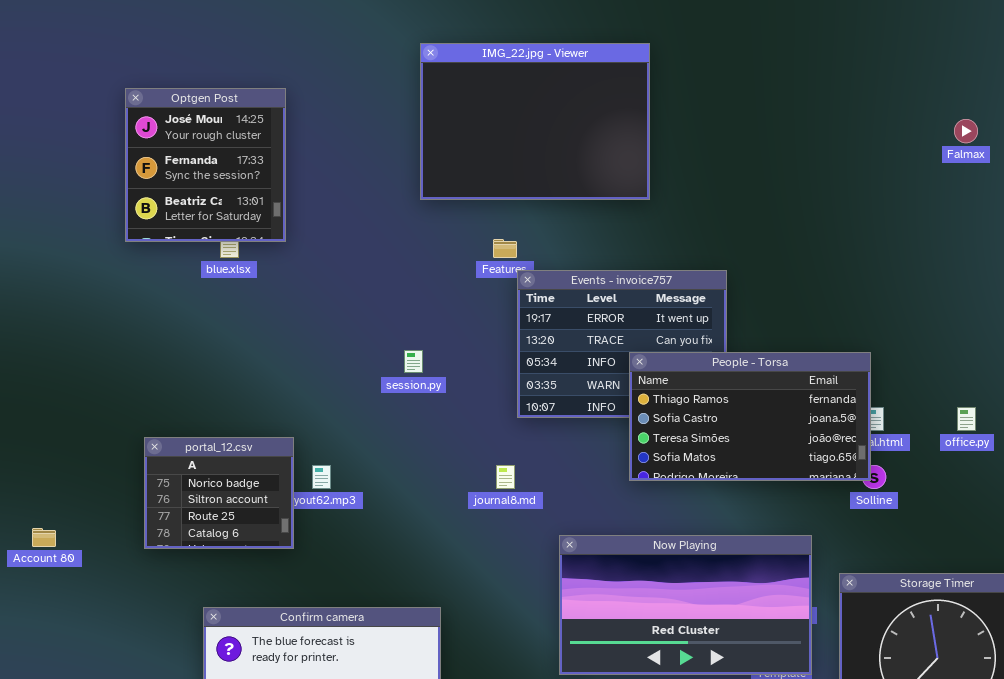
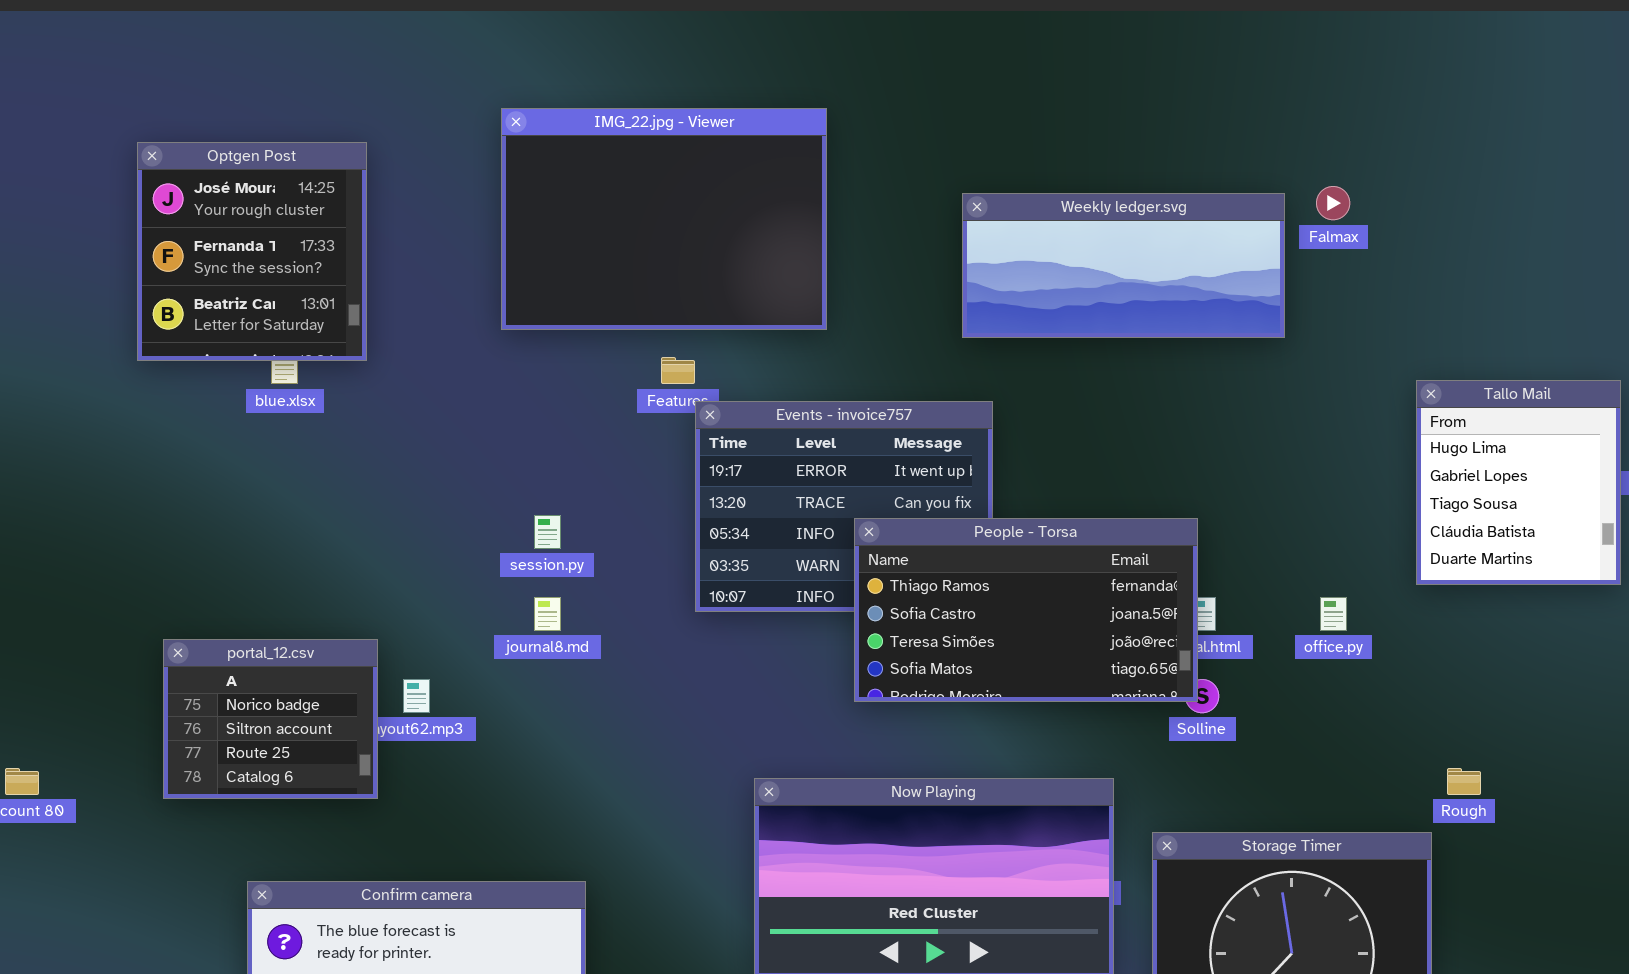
IMG_22.jpg - Viewer: [420,43,650,200] -> [501,108,827,330], moved
Weekly ledger.svg: none -> [962,193,1285,338], opened
journal8.md: [496,465,515,489] -> [534,597,561,631], moved

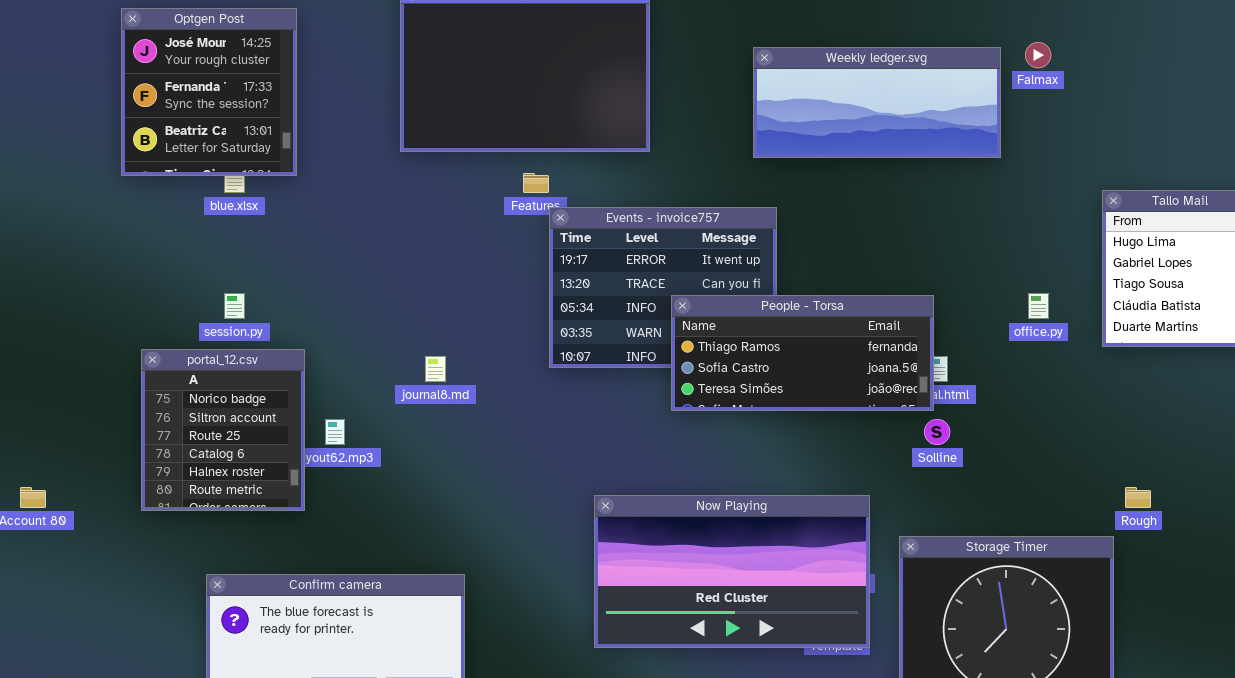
session.py: [534,515,561,549] -> [224,293,245,319], moved
People - Torsa: [854,518,1198,702] -> [671,295,934,411], resized
office.py: [1320,597,1347,631] -> [1028,293,1049,319], moved
portal_12.csv: [163,639,378,799] -> [141,349,305,511], resized

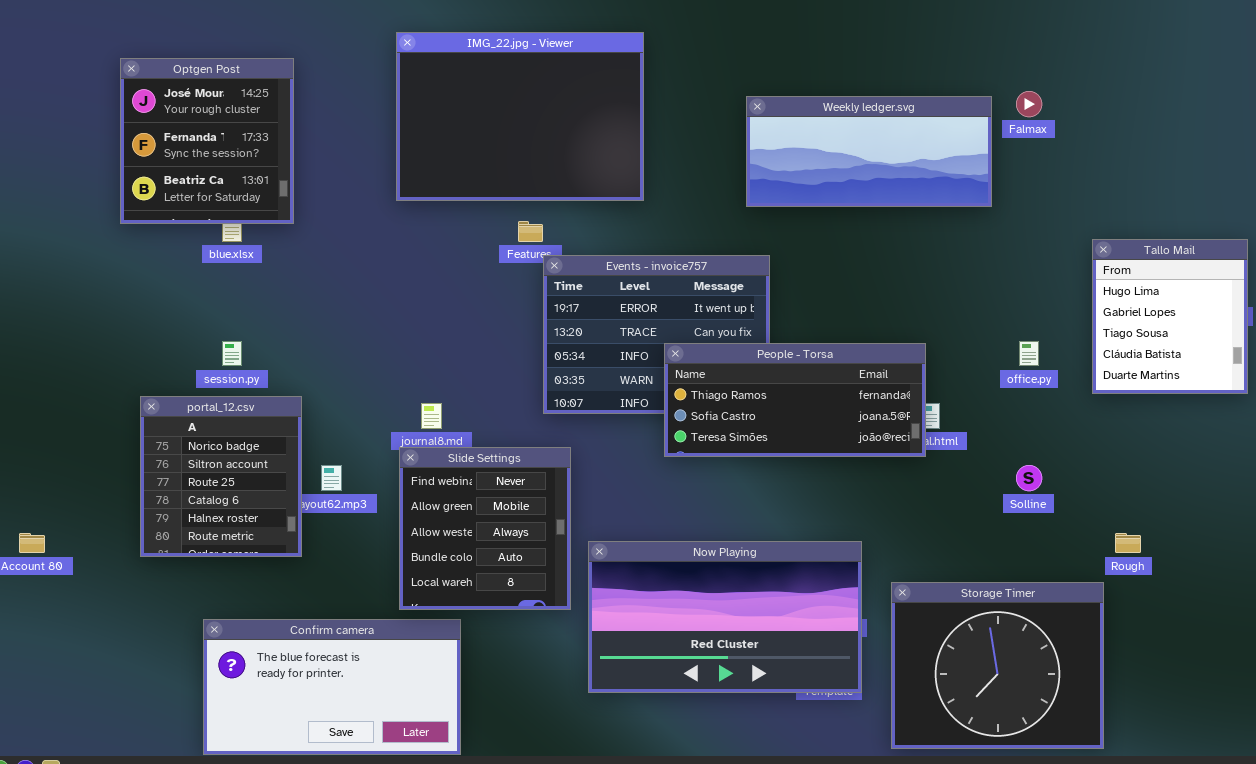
Slide Settings: none -> [399,447,571,610], opened
Solline: [924,419,950,445] -> [1016,465,1042,491], moved

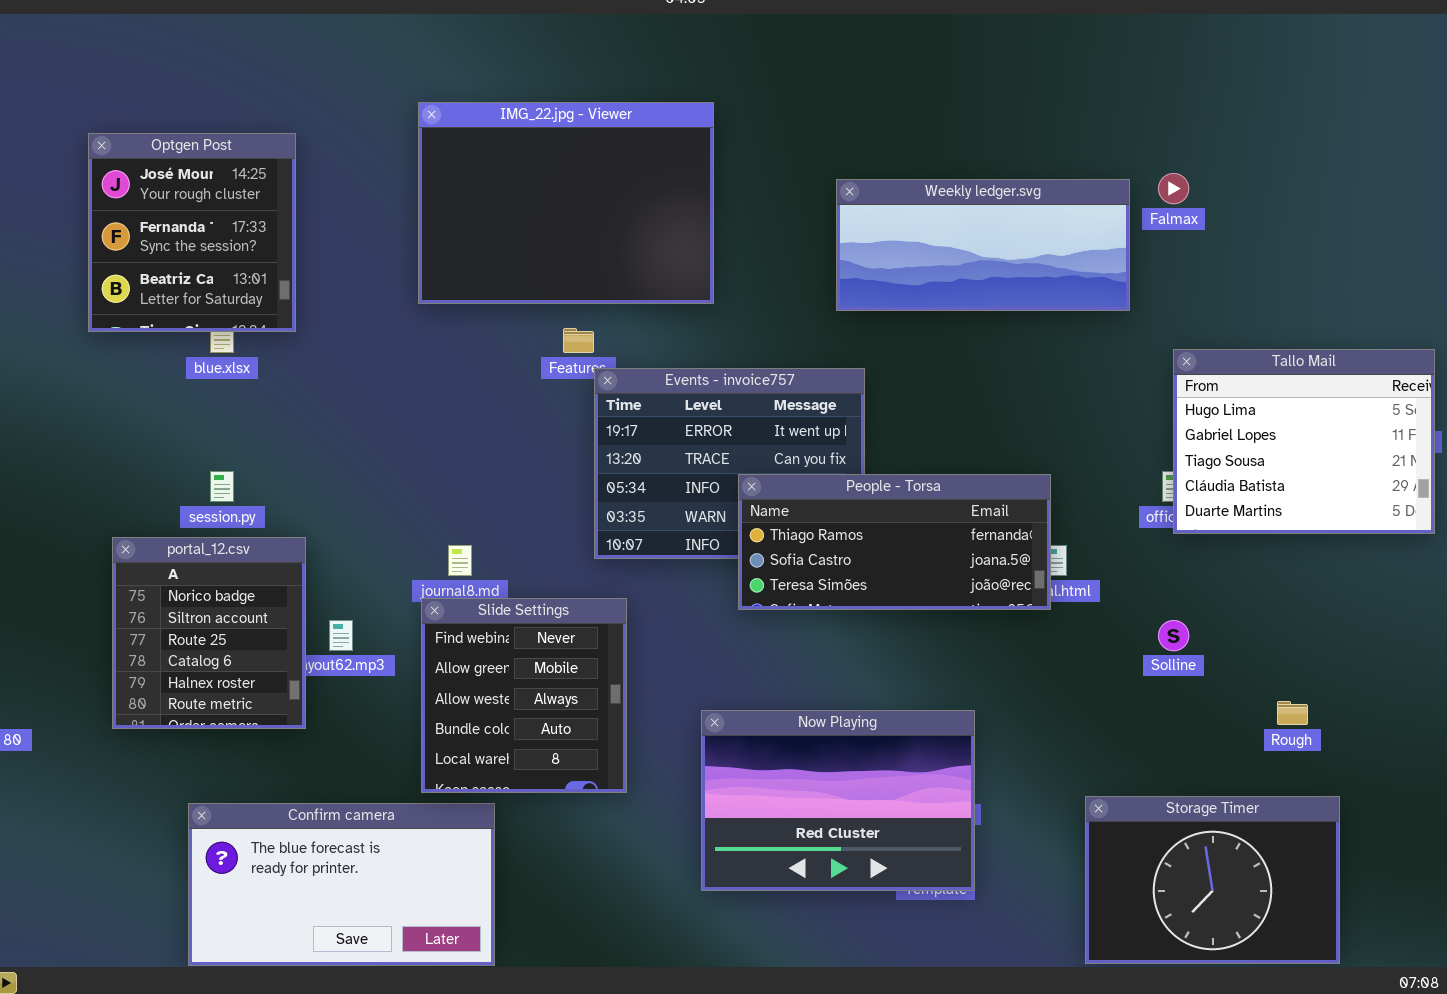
Tallo Mail: [1092,239,1248,394] -> [1173,349,1435,534], resized
Now Playing: [588,541,862,693] -> [701,710,975,891], resized
Storage Timer: [891,582,1104,749] -> [1085,796,1340,964], moved, resized

